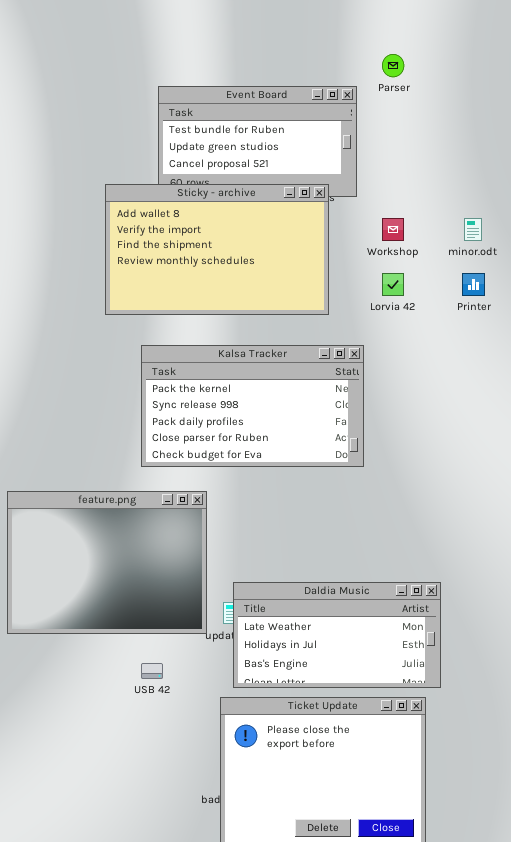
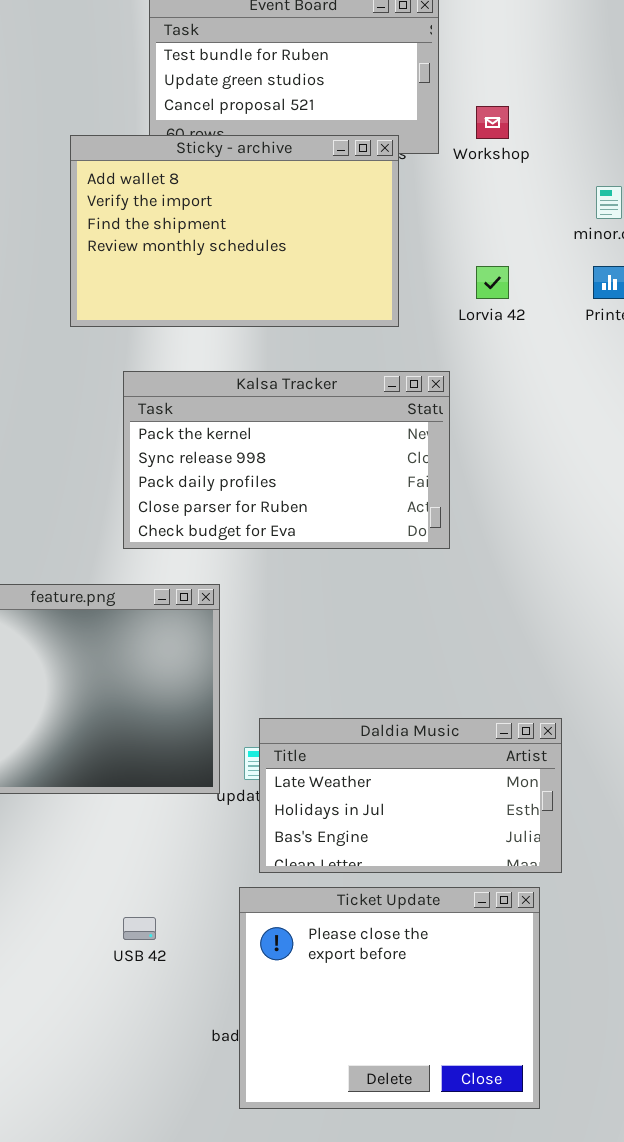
Workshop: [382,218,404,241] -> [476,106,509,139], moved
USB 42: [141,663,163,679] -> [123,917,156,940], moved

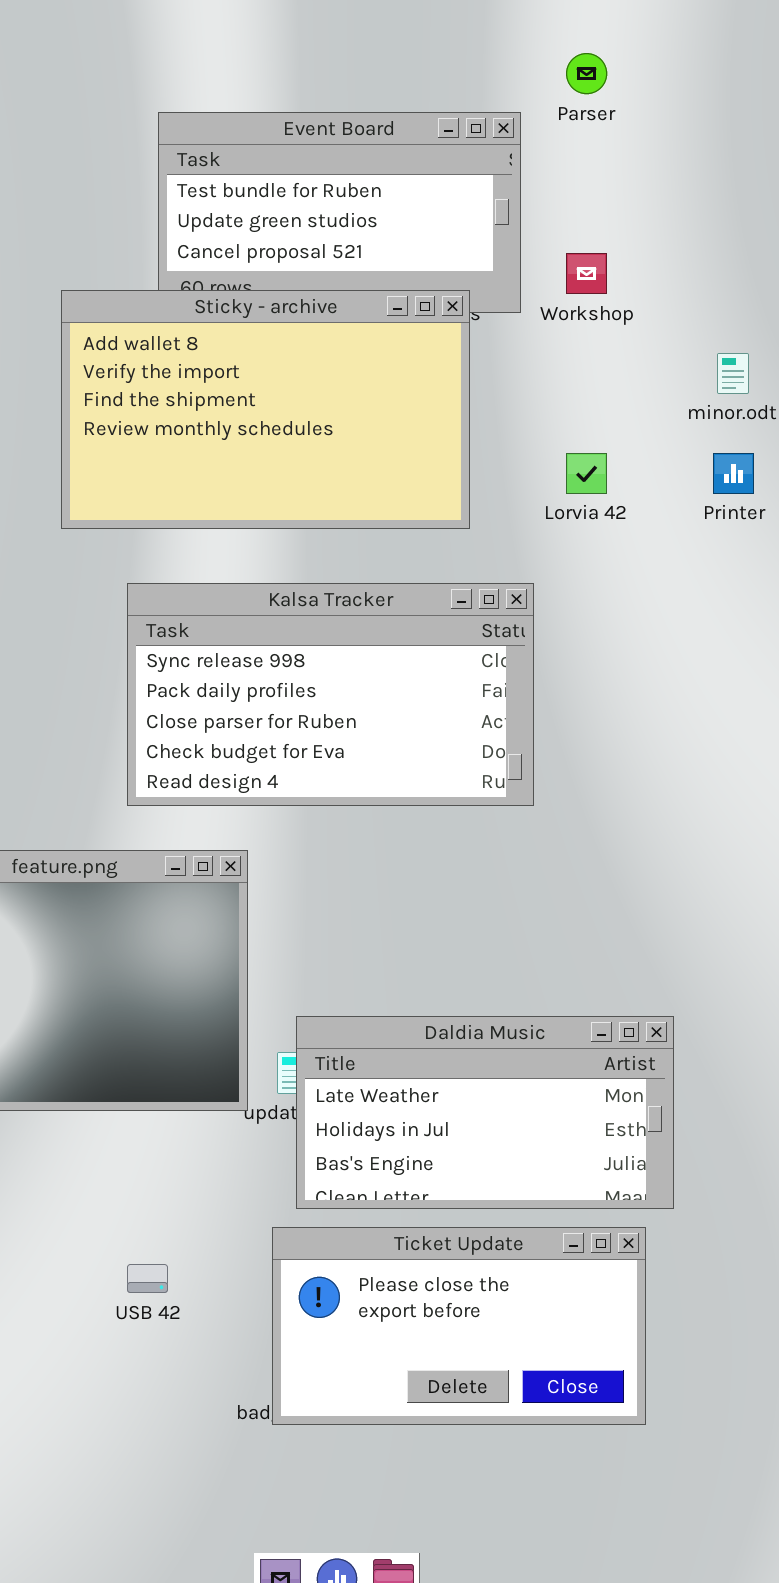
Kalsa Tracker: [123,371,450,549] -> [127,583,534,806], scrolled down 1 row
Ticket Update: [239,887,540,1109] -> [272,1227,646,1425], resized

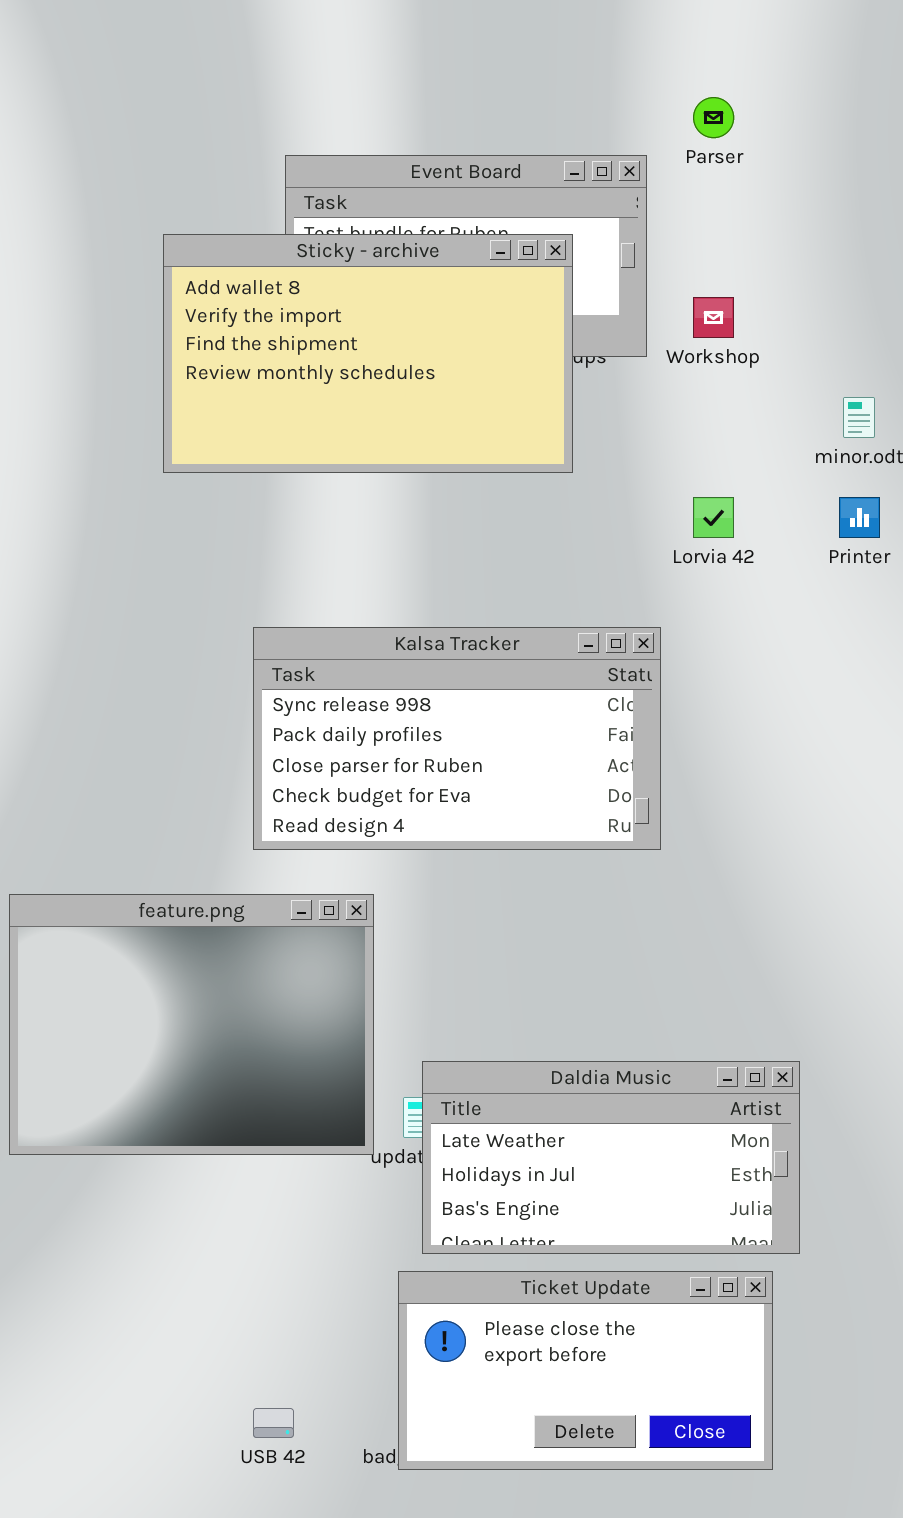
Sticky - archive: [61,290,470,529] -> [163,234,573,473], moved
USB 42: [127,1264,168,1293] -> [253,1408,294,1438], moved

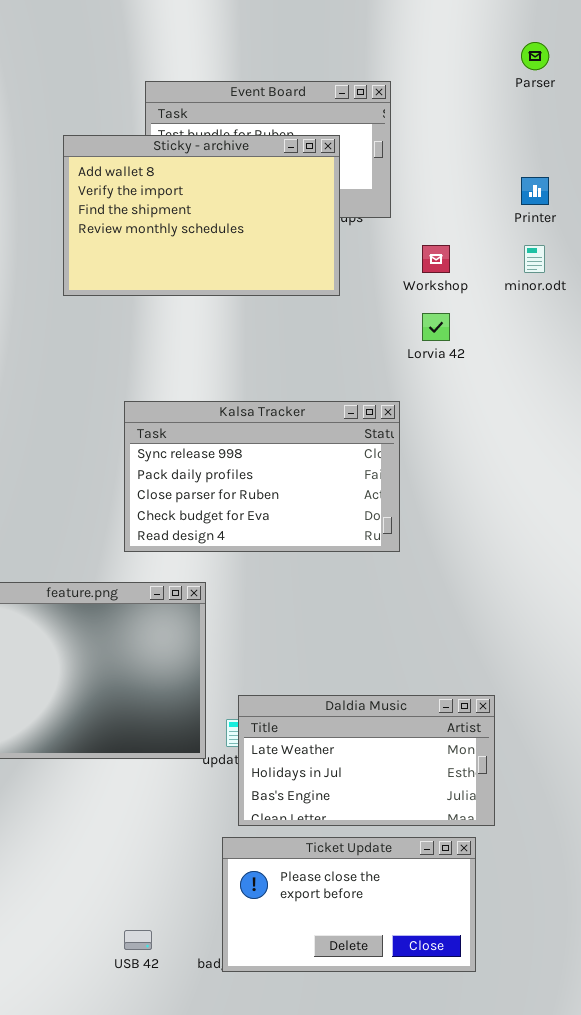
Parser: [693,97,734,138] -> [521,42,549,70], moved
Workshop: [693,297,734,338] -> [422,245,450,273], moved
Printer: [839,497,880,538] -> [521,177,549,205], moved

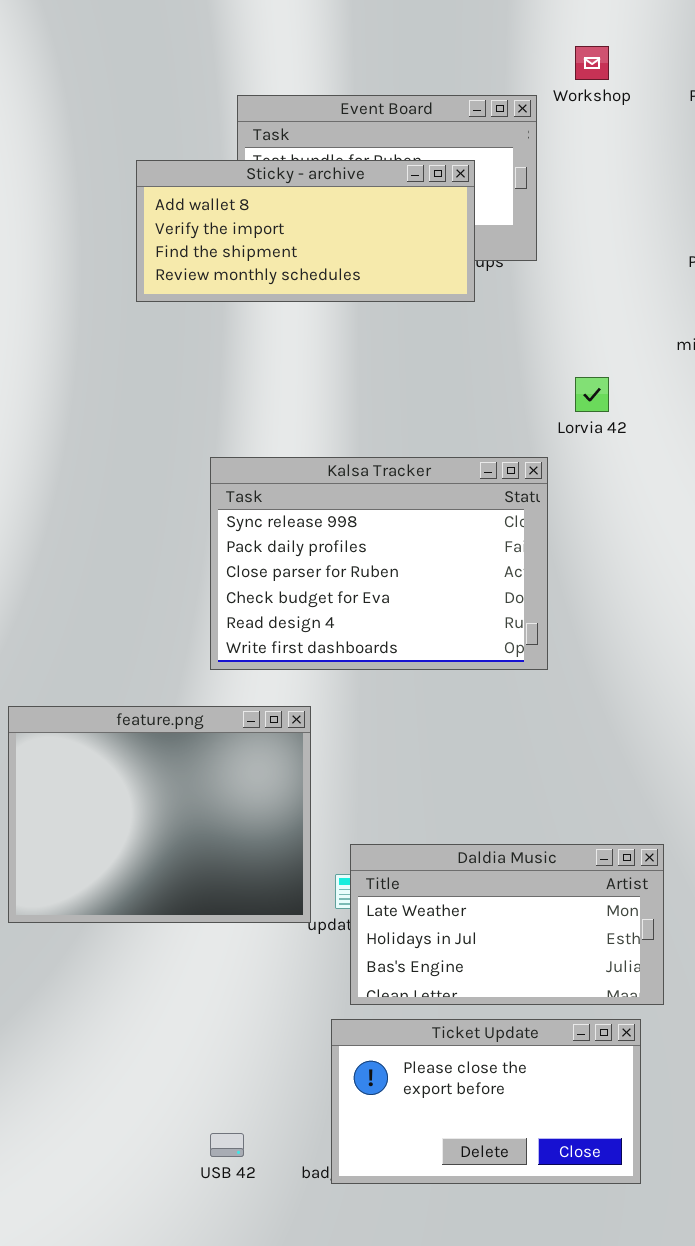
Sticky - archive: [63,135,340,296] -> [136,160,475,302], resized
Workshop: [422,245,450,273] -> [575,46,609,80], moved
Kalsa Tracker: [124,401,400,552] -> [210,457,548,670], resized

